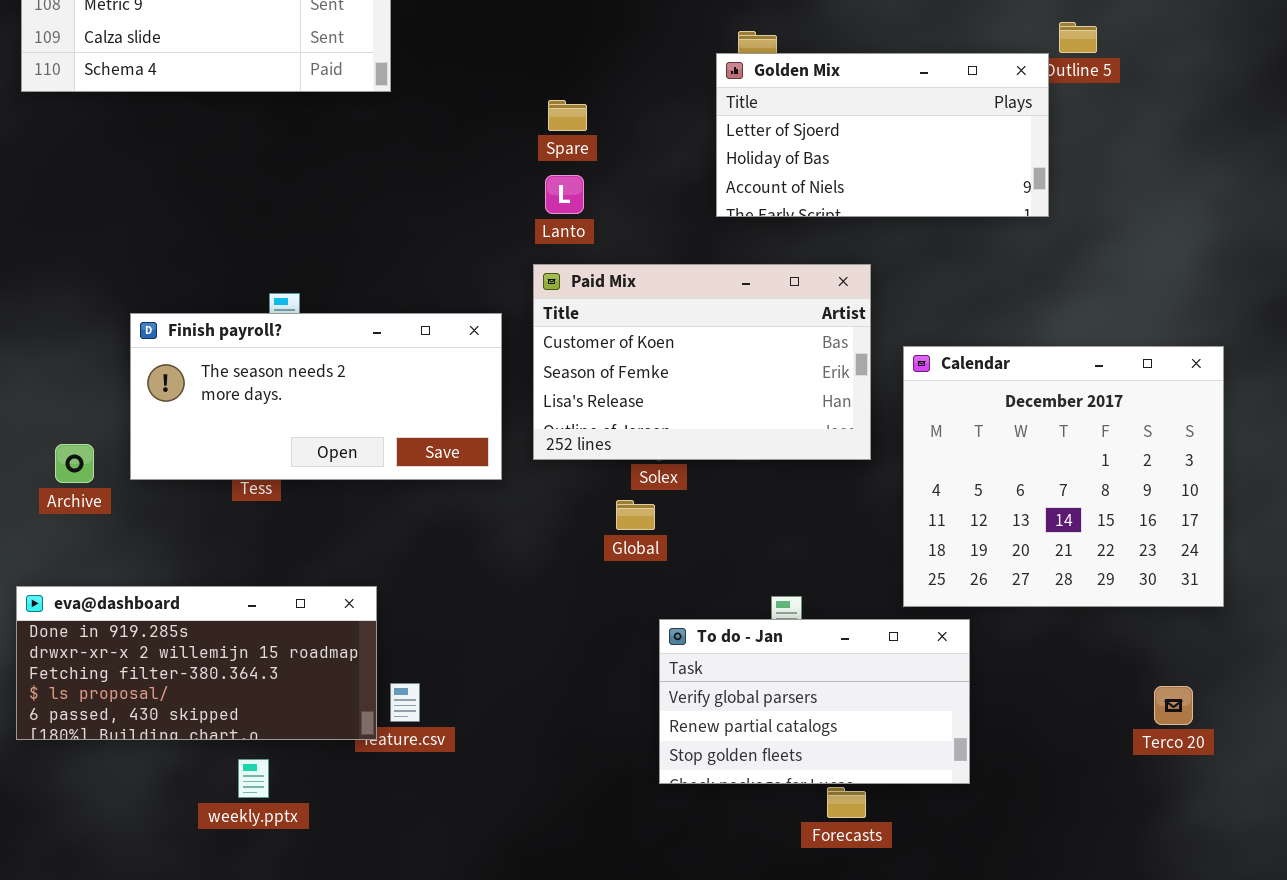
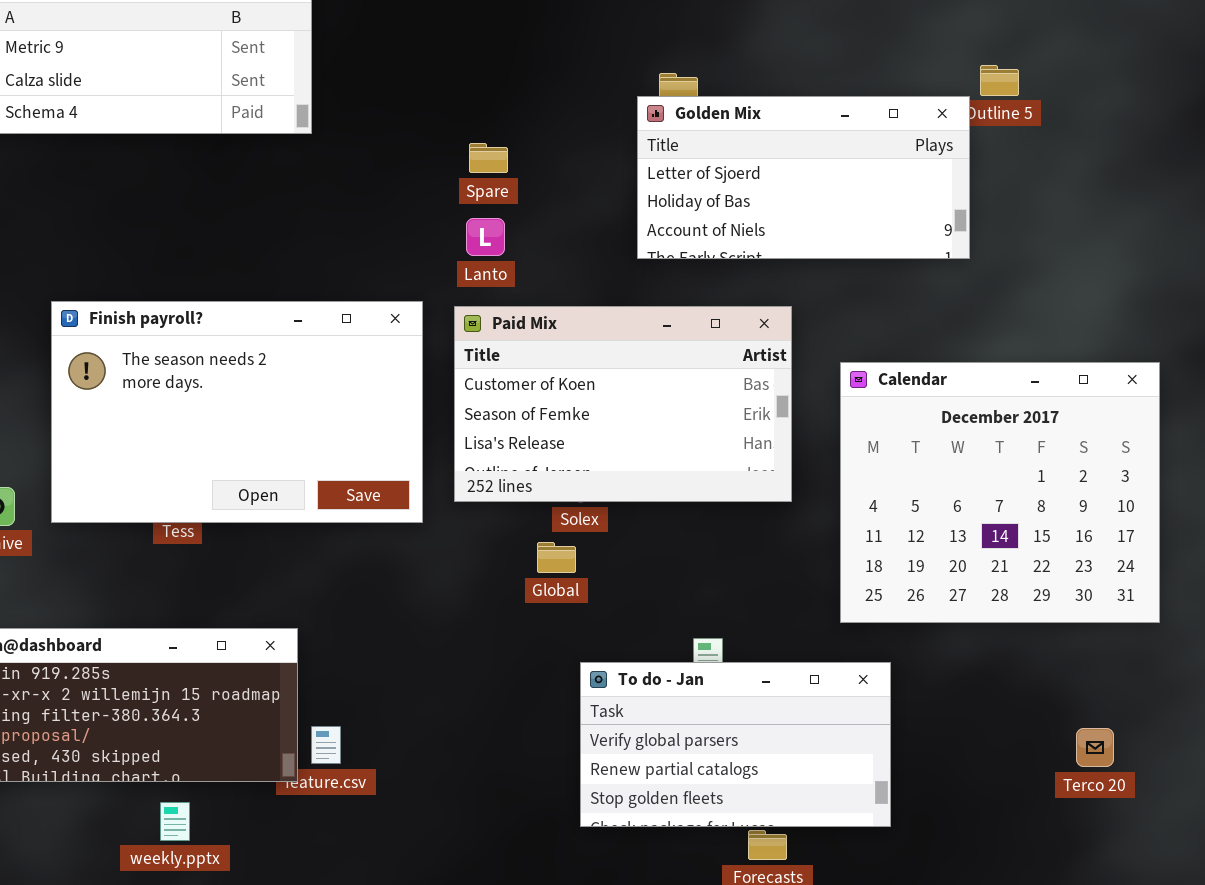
Finish payroll?: [130,313,502,480] -> [51,301,423,523], resized
Calendar: [903,346,1224,607] -> [840,362,1160,623], moved

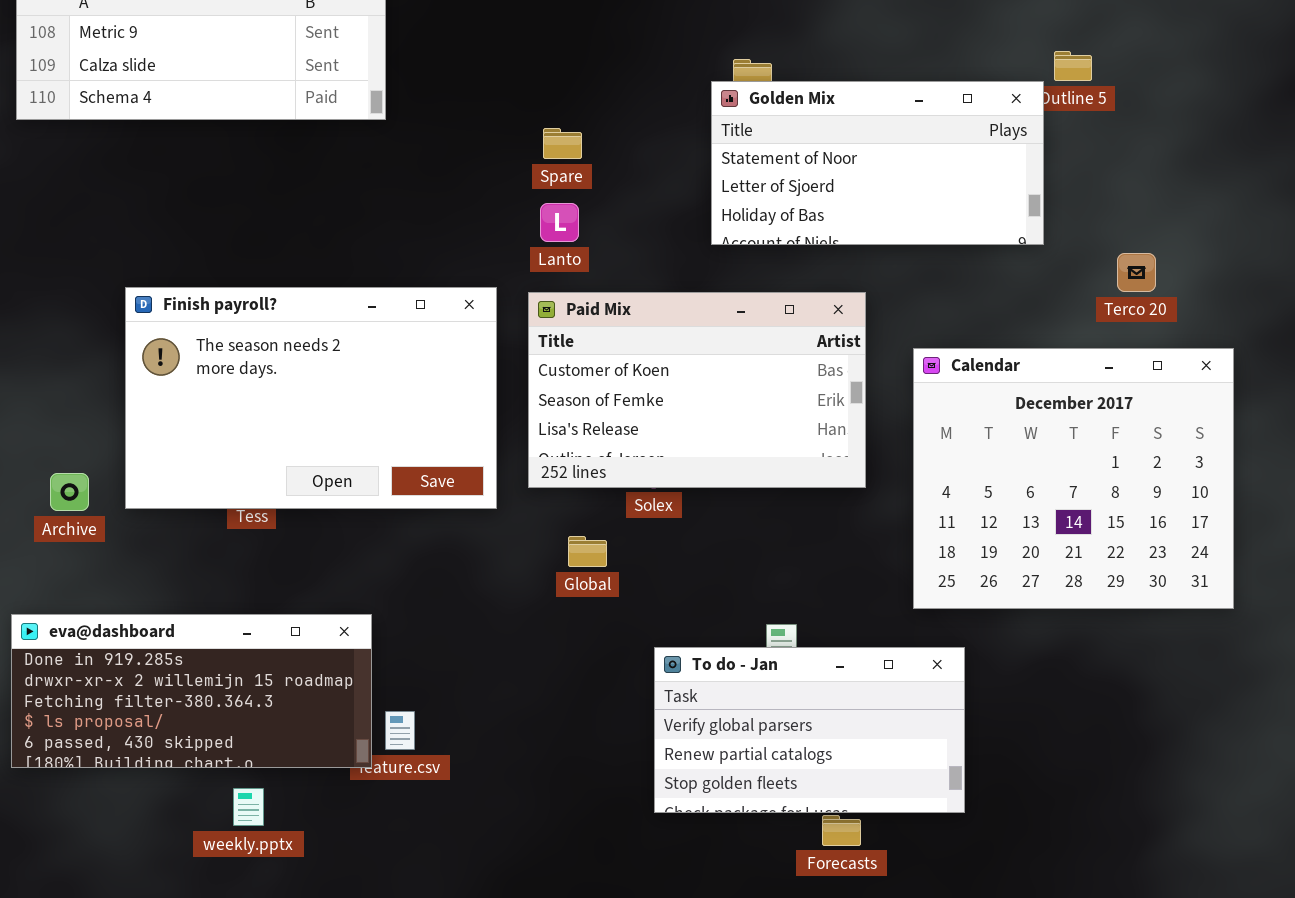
Golden Mix: [637,96,970,259] -> [711,81,1044,245], scrolled up 1 row
Global: [537,542,576,573] -> [568,536,607,567], moved
Terco 20: [1076,728,1114,767] -> [1117,253,1156,292], moved

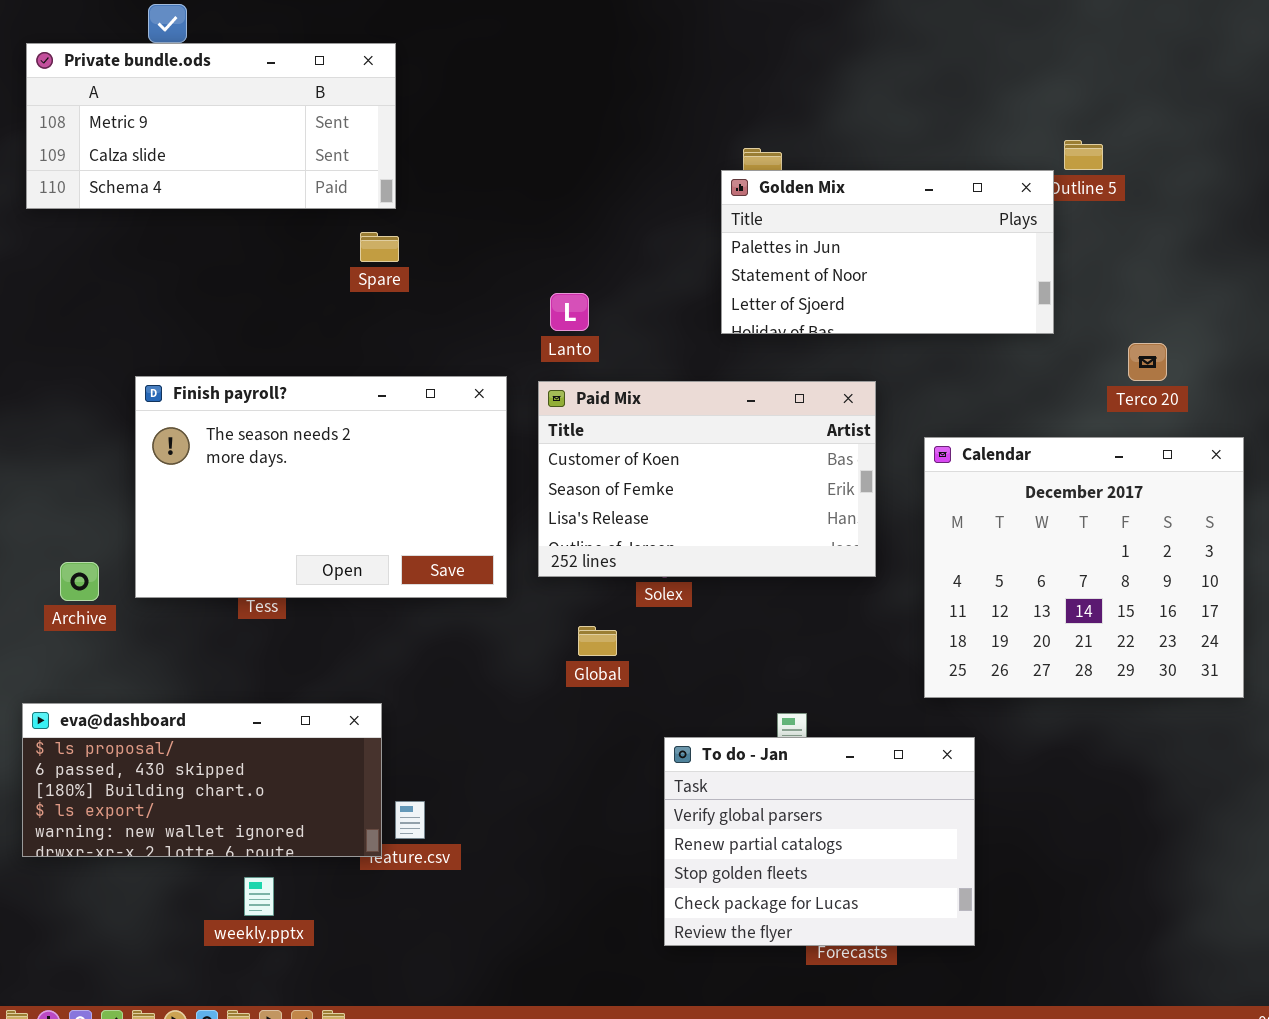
Golden Mix: [711,81,1044,245] -> [721,170,1054,334], scrolled up 1 row
Spare: [543,128,582,159] -> [360,232,399,262], moved
eva@dashboard: [11,614,372,768] -> [22,703,382,857], scrolled down 3 rows
To do - Jan: [654,647,965,813] -> [664,737,975,946], resized

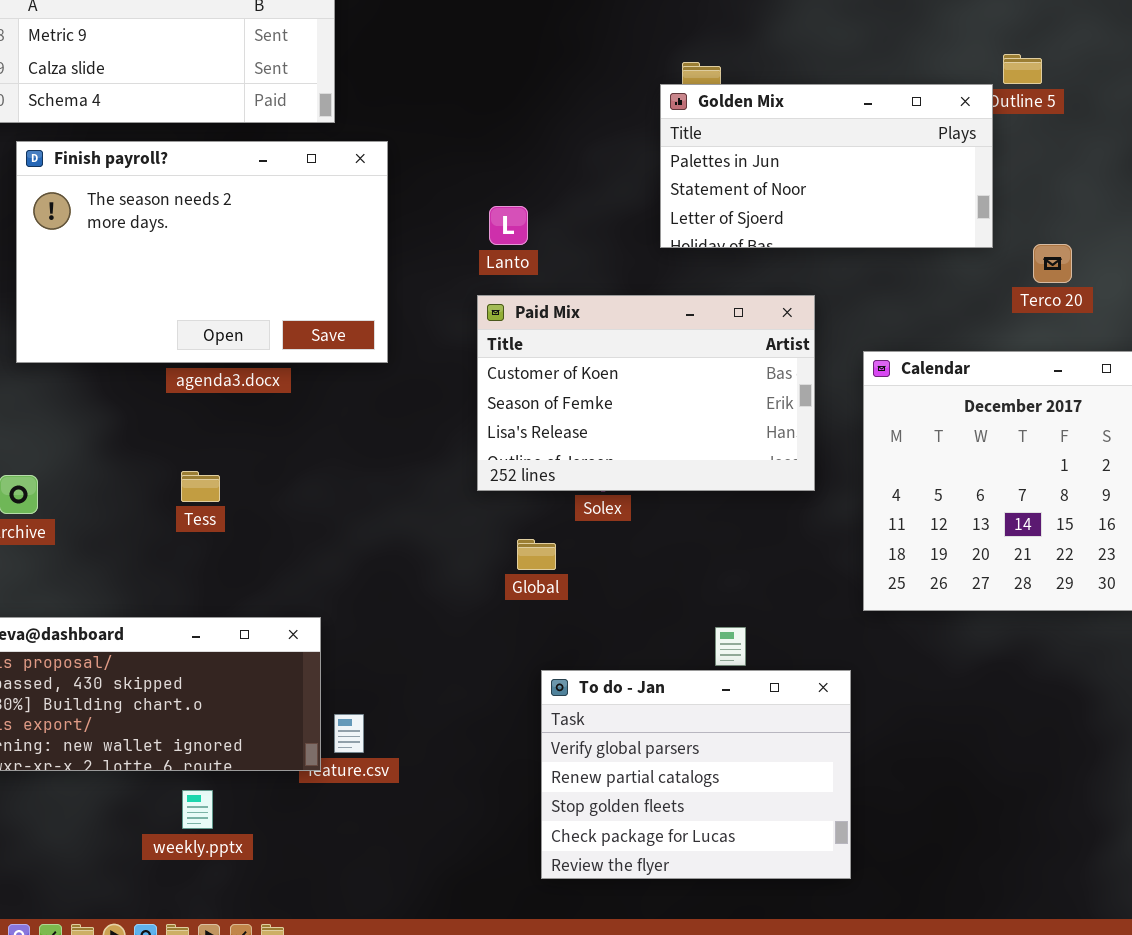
Terco 20: [1128,343,1167,381] -> [1033,244,1072,283], moved
Finish payroll?: [135,376,507,598] -> [16,141,388,363], moved
To do - Jan: [664,737,975,946] -> [541,670,851,879], moved

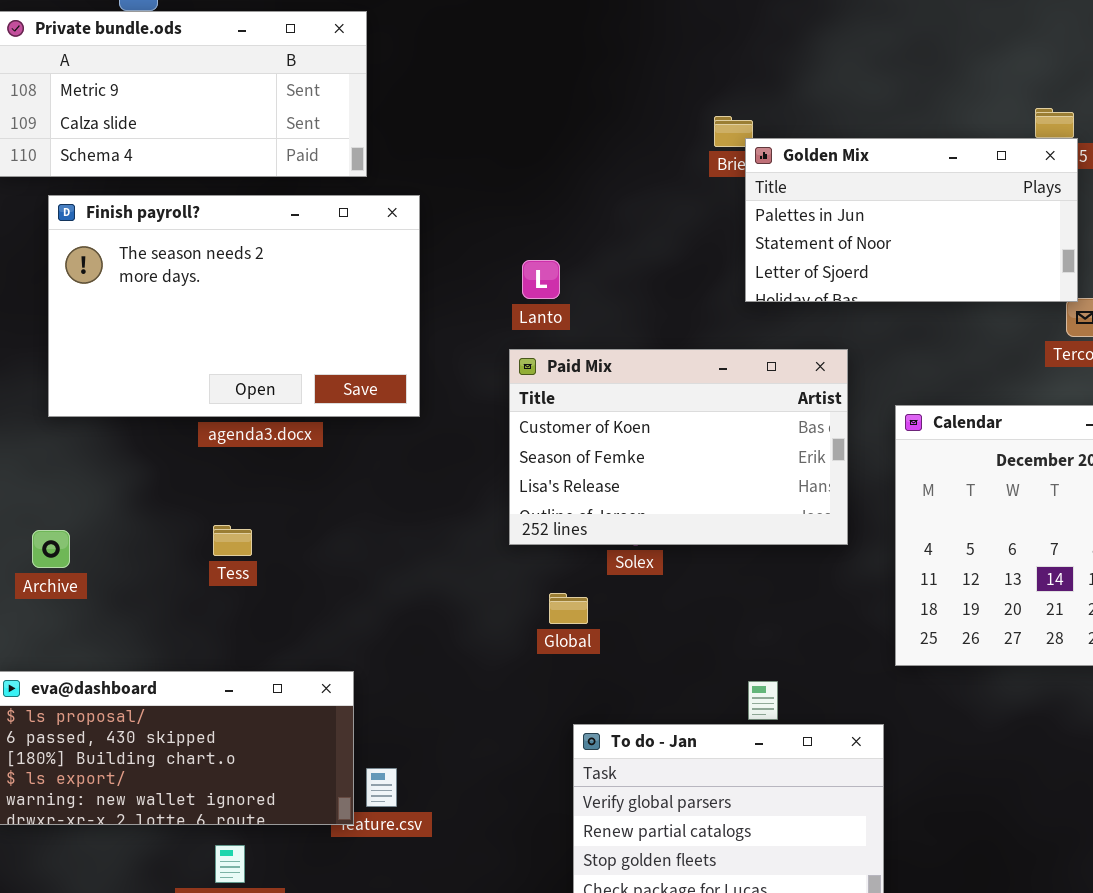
Golden Mix: [660,84,993,248] -> [745,138,1078,302], moved

